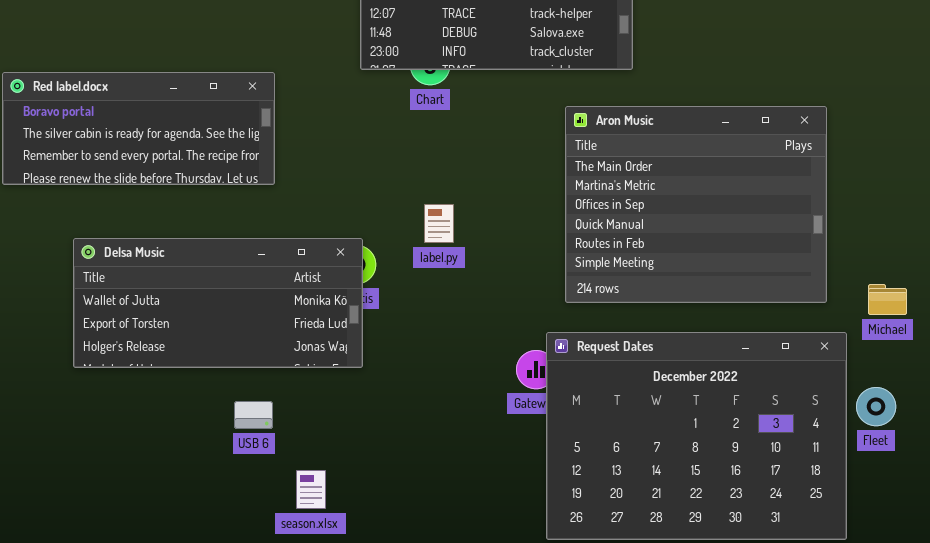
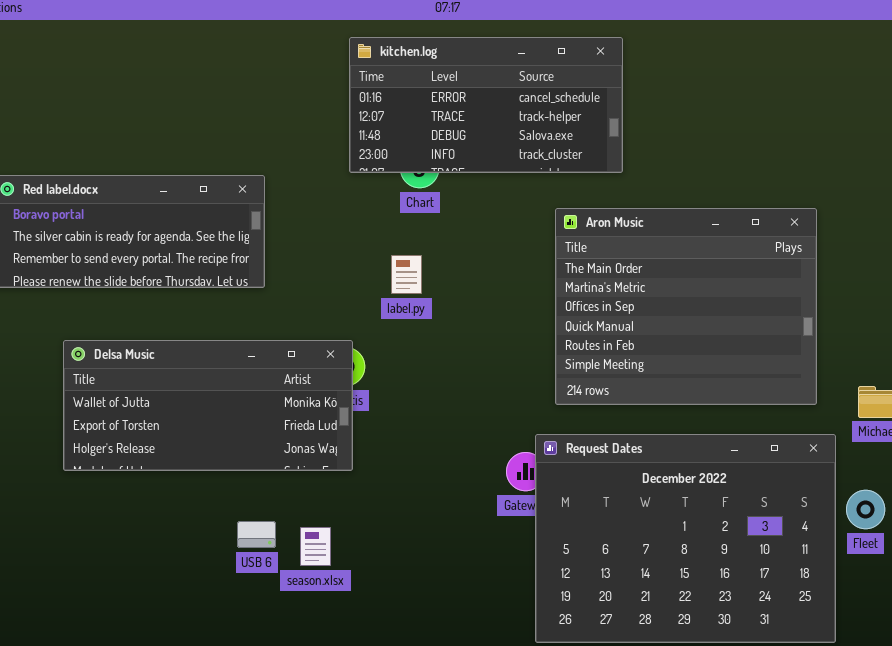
label.py: [424,204,454,243] -> [391,255,422,294], moved
USB 6: [234,401,273,429] -> [237,521,276,548], moved
season.xlsx: [296,470,326,509] -> [300,527,331,566], moved

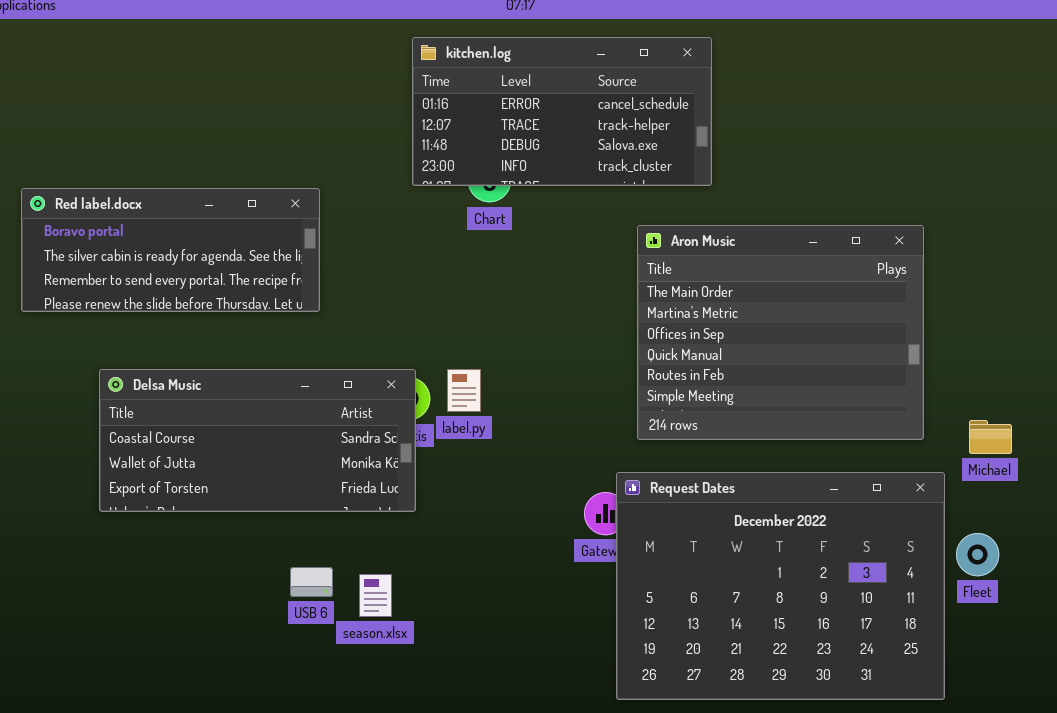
label.py: [391,255,422,294] -> [447,369,481,412], moved
Delsa Music: [63,340,353,471] -> [99,369,416,512], scrolled up 1 row

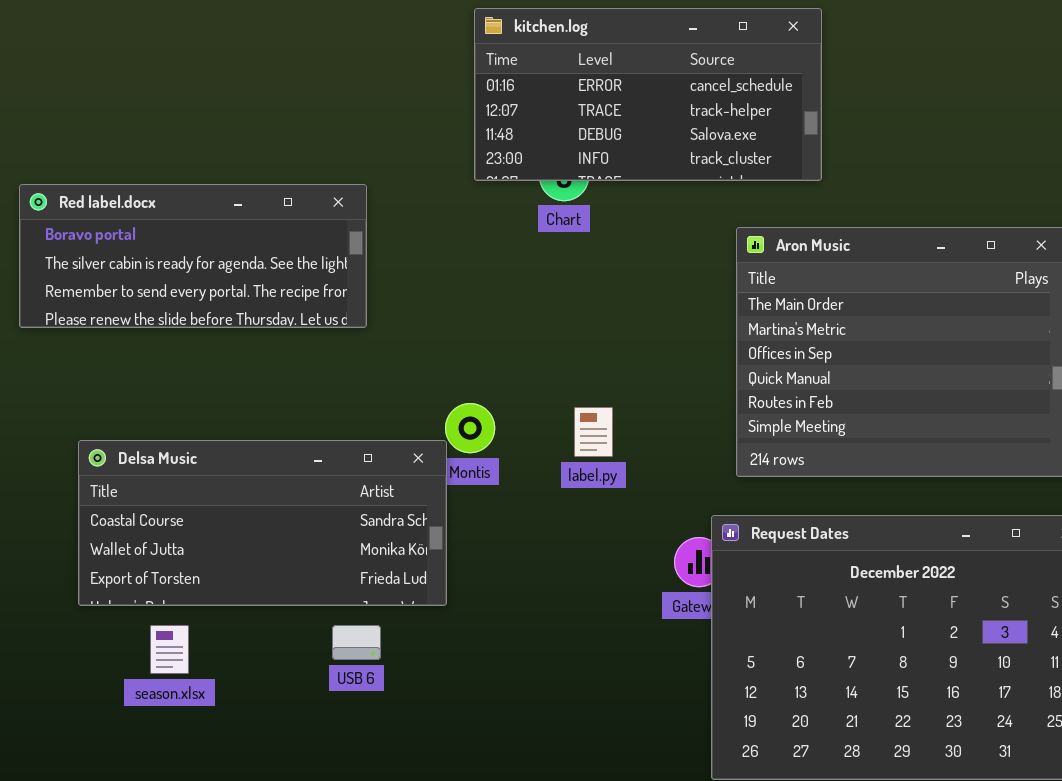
Delsa Music: [99,369,416,512] -> [78,440,447,606], moved
label.py: [447,369,481,412] -> [574,407,613,457], moved
season.xlsx: [359,574,392,617] -> [150,625,189,674], moved

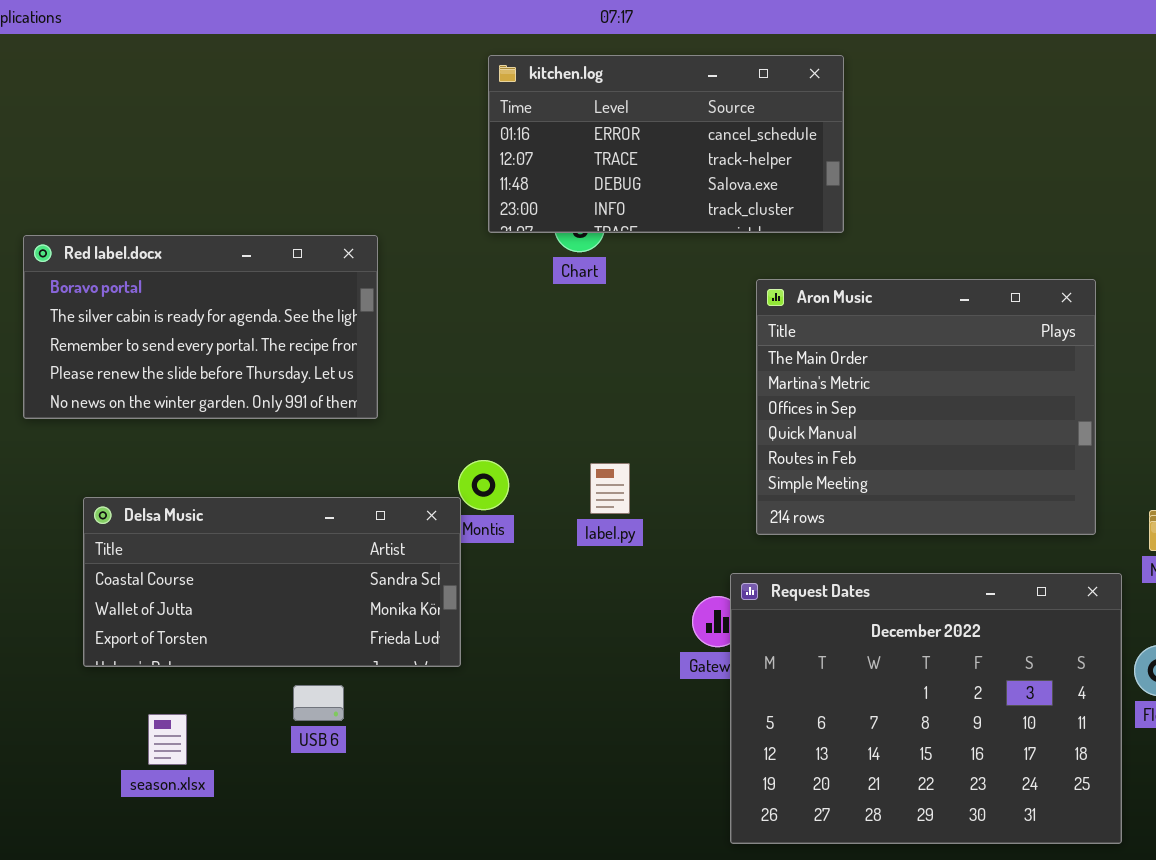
Red label.docx: [19,184,367,328] -> [23,235,378,419], resized
season.xlsx: [150,625,189,674] -> [148,714,187,765], moved
USB 6: [332,625,381,660] -> [293,685,344,721], moved

